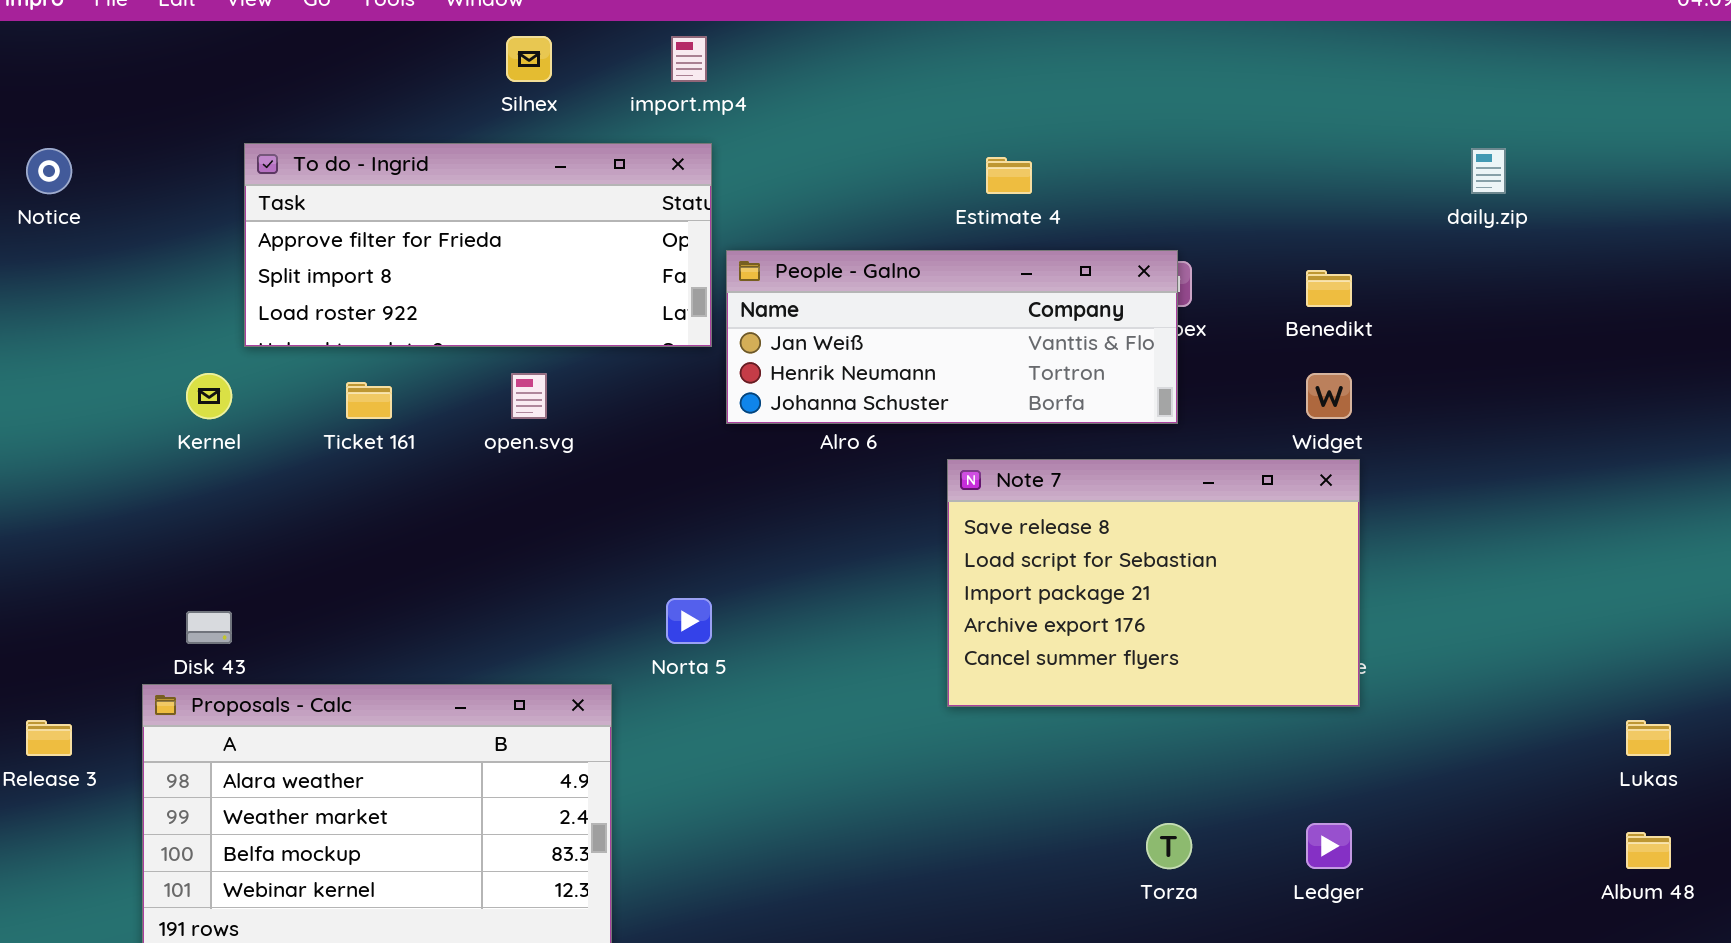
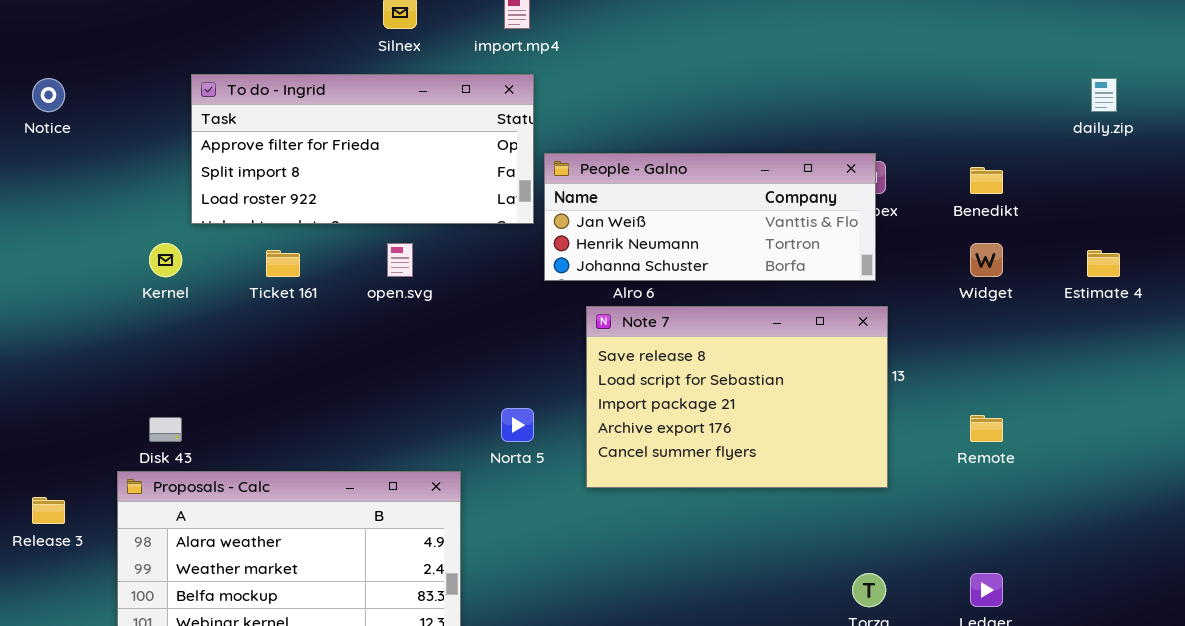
Estimate 4: [986,157,1032,194] -> [1087,250,1120,277], moved
Note 7: [947,459,1360,707] -> [586,306,888,488], moved

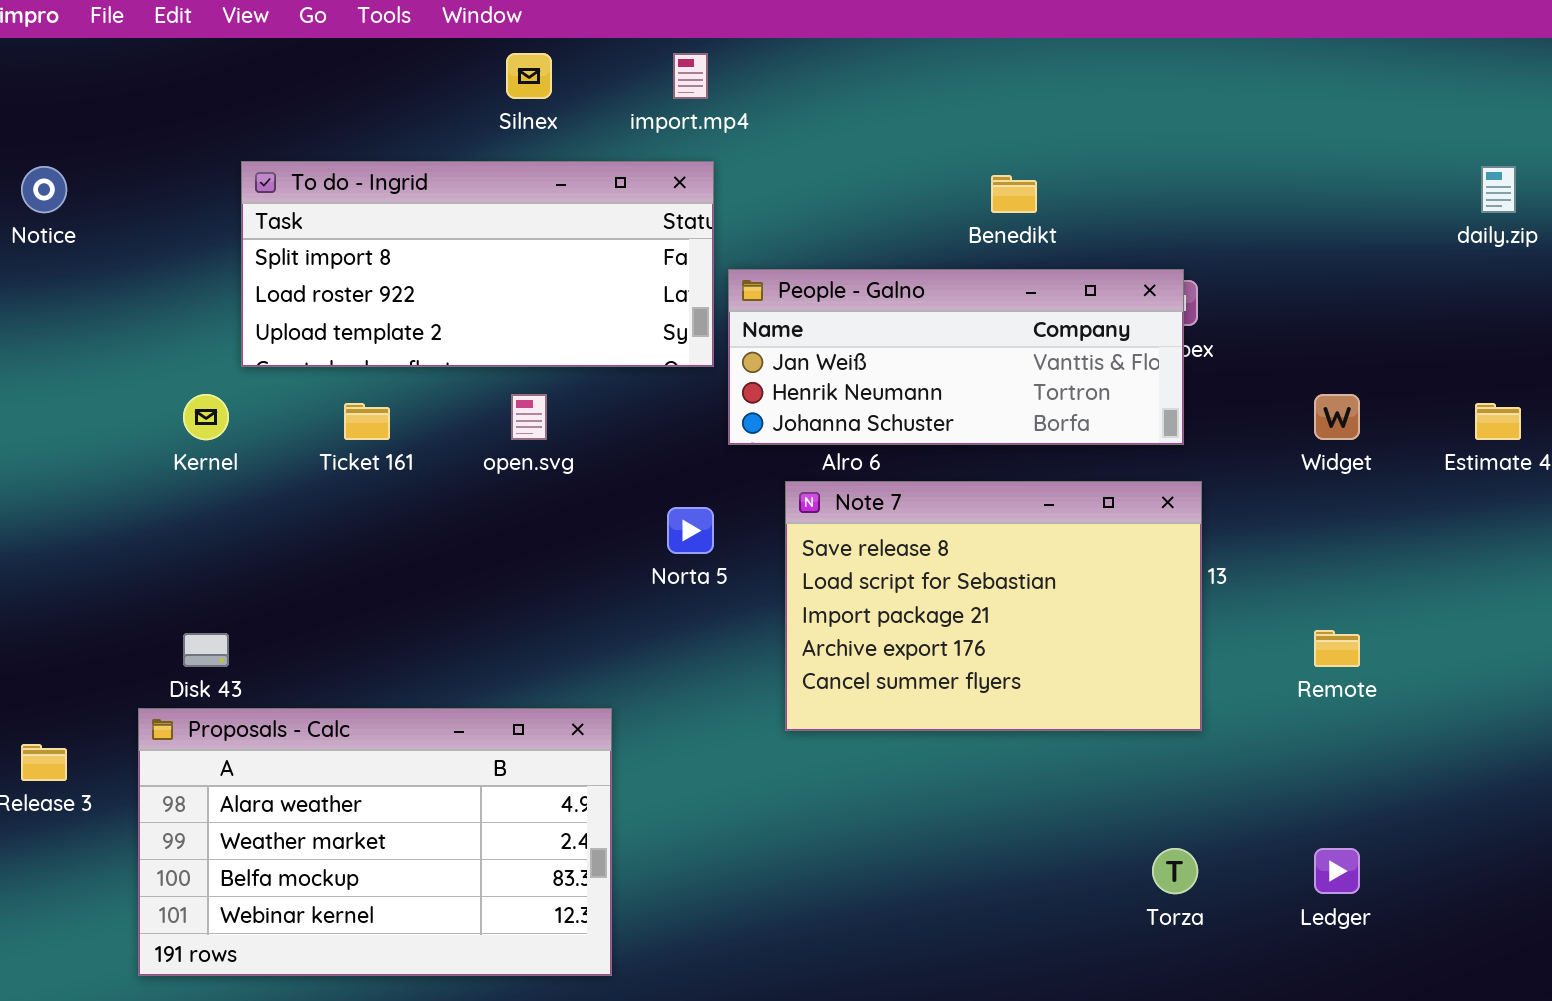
To do - Ingrid: [191,74,534,224] -> [241,161,714,367], scrolled down 1 row
Benedikt: [970,167,1003,194] -> [991,175,1037,213], moved
Norta 5: [501,408,534,442] -> [667,507,714,554], moved

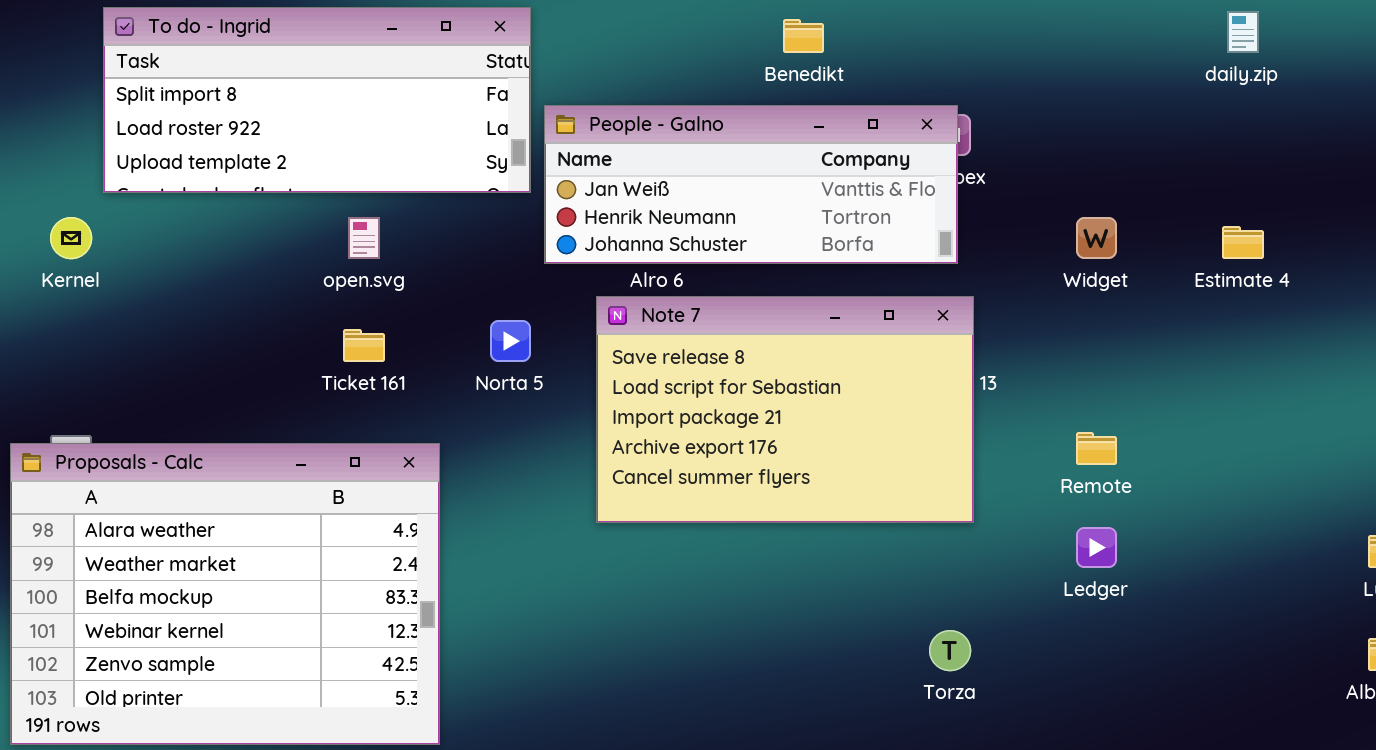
Ticket 161: [344,403,390,440] -> [343,329,385,362], moved
Proposals - Calc: [138,708,612,976] -> [10,443,440,745], resized
Ledger: [1314,848,1360,894] -> [1076,527,1117,568], moved

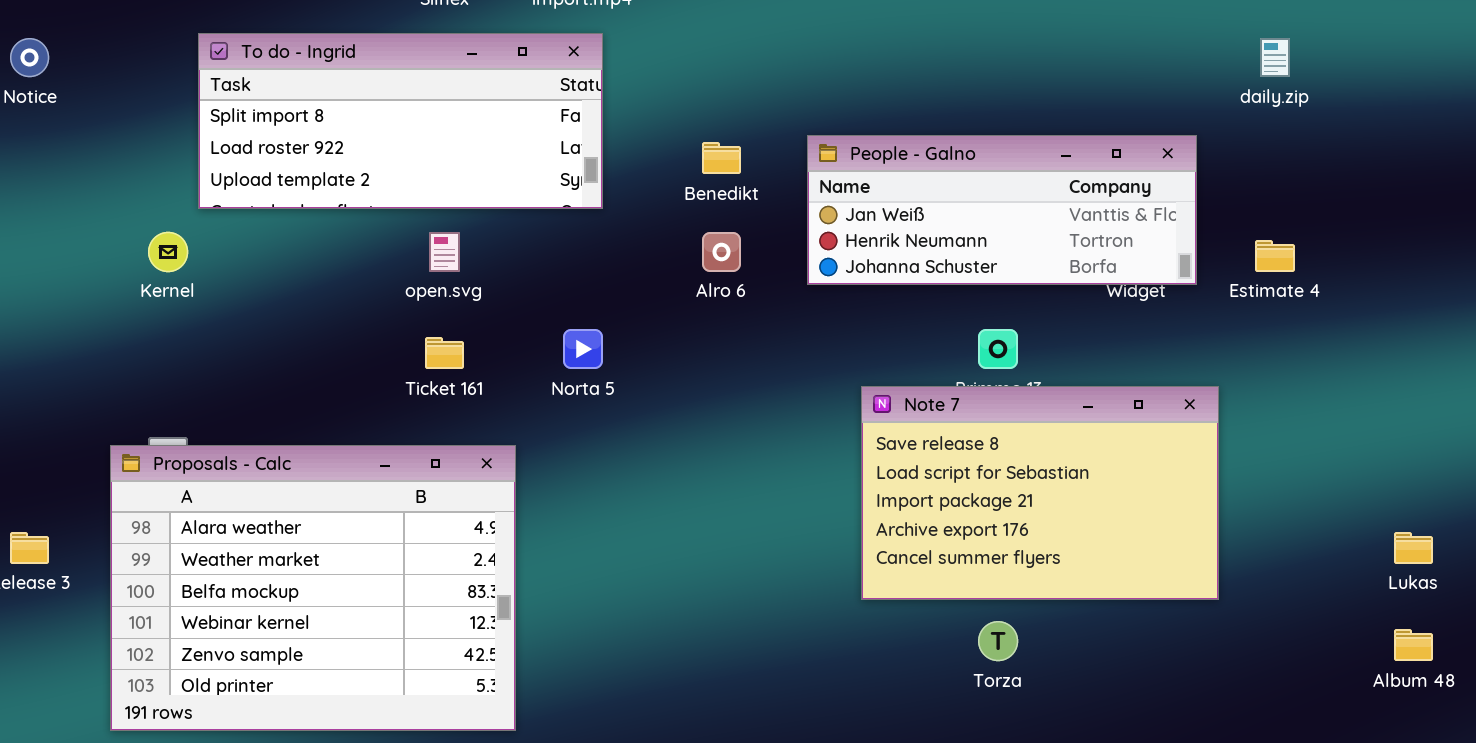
Benedikt: [783,19,824,53] -> [702,142,741,174], moved
People - Galno: [544,105,958,264] -> [807,135,1197,285], moved
Note 7: [596,296,974,523] -> [861,386,1219,600], moved

